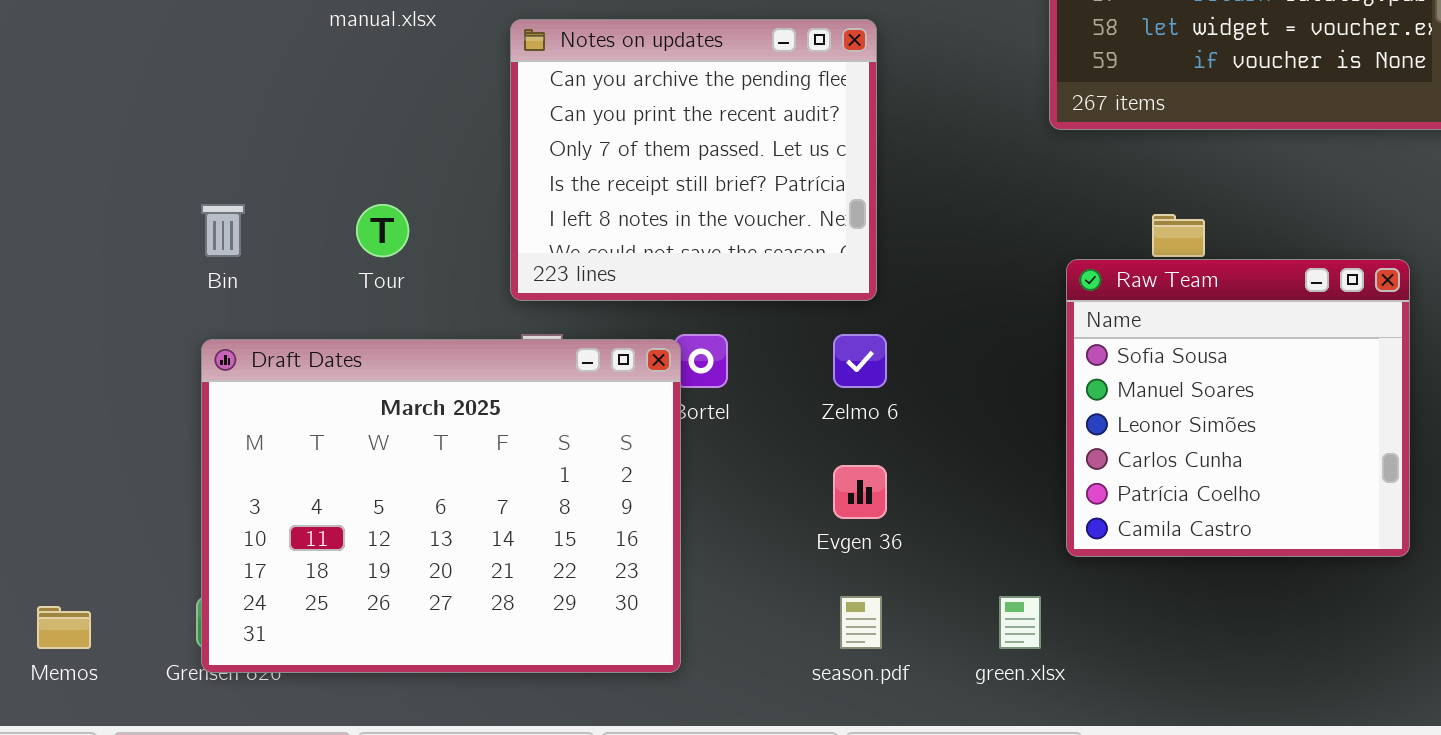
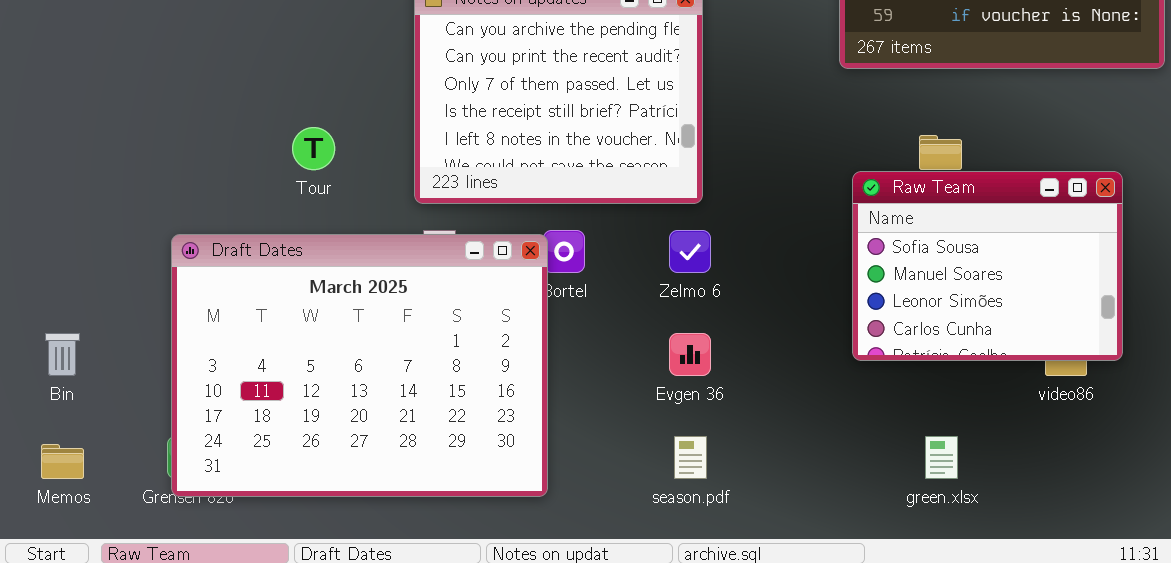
Bin: [201,204,245,257] -> [45,333,80,376], moved
Raw Team: [1066,259,1410,557] -> [852,171,1123,361], resized
green.xlsx: [999,596,1041,649] -> [925,436,958,479], moved

